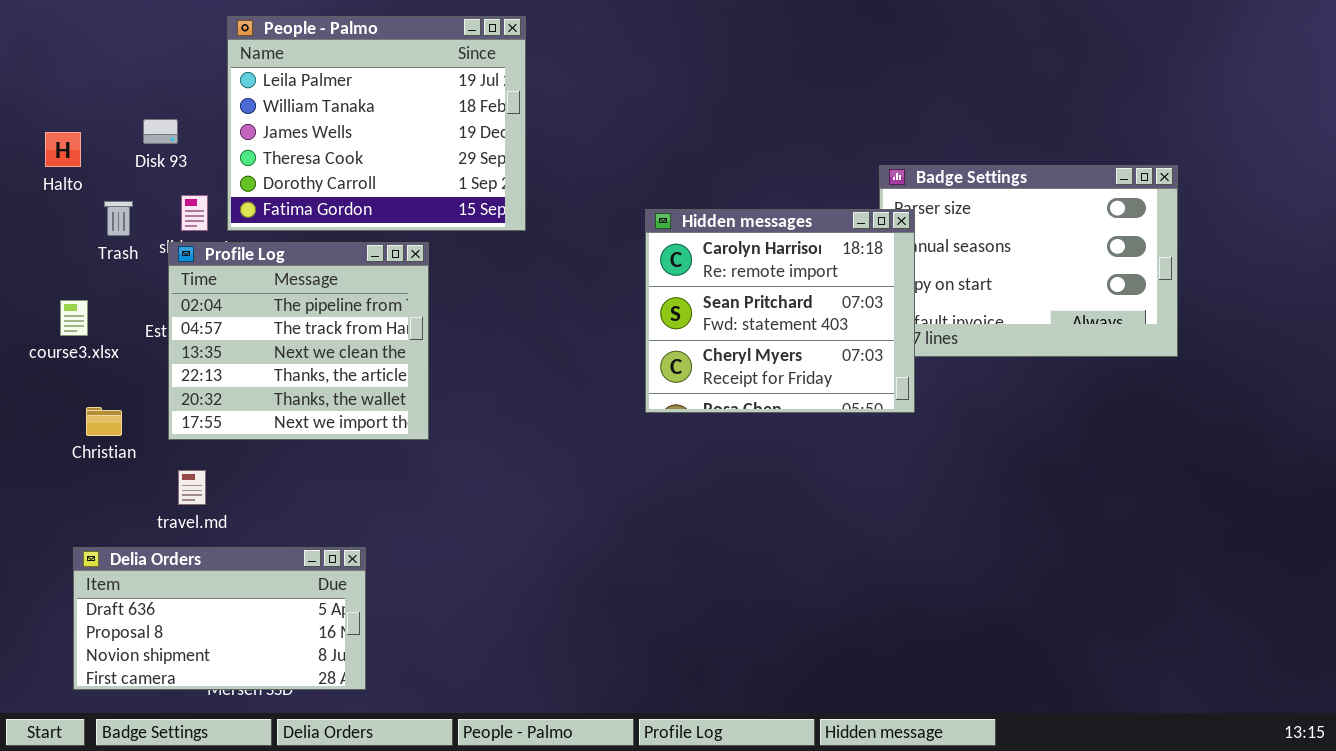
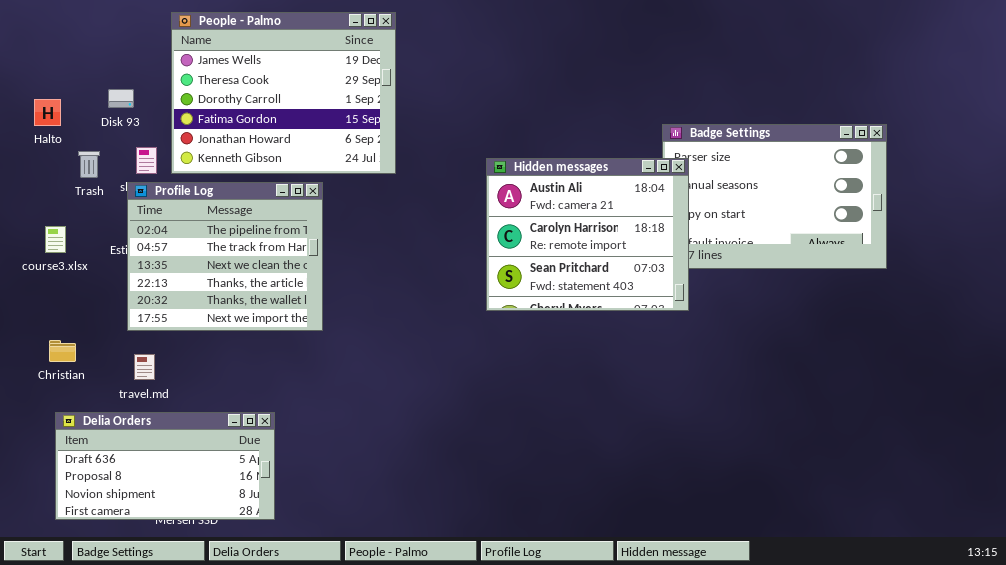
People - Palmo: [227,16,526,231] -> [171,12,396,174], scrolled down 2 rows
Hidden messages: [645,209,915,413] -> [486,158,689,311], scrolled up 1 row
Christian: [86,407,122,436] -> [49,340,76,362], moved

